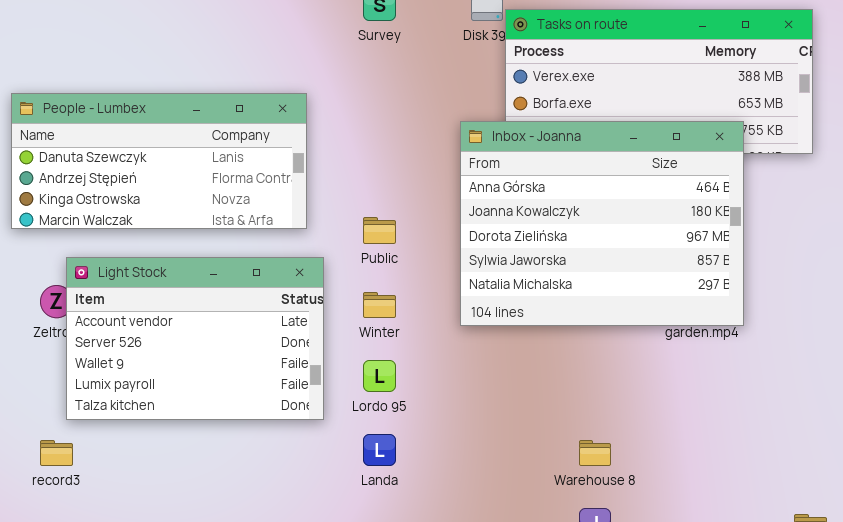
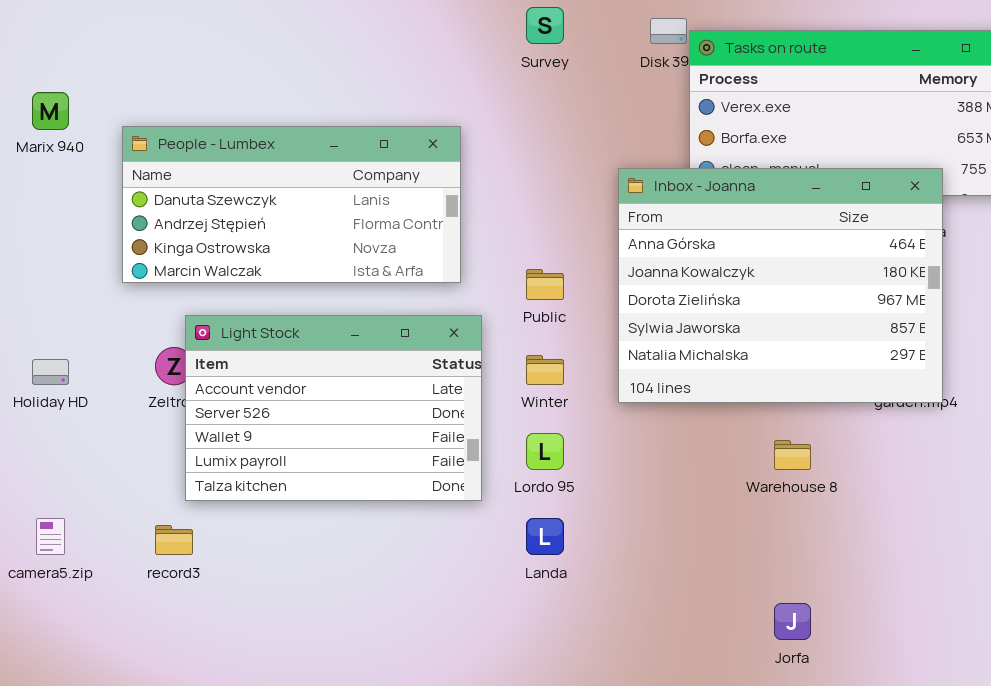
Inbox - Joanna: [460,121,744,326] -> [618,168,943,403], moved
Warehouse 8: [579,440,611,466] -> [774,440,811,470], moved

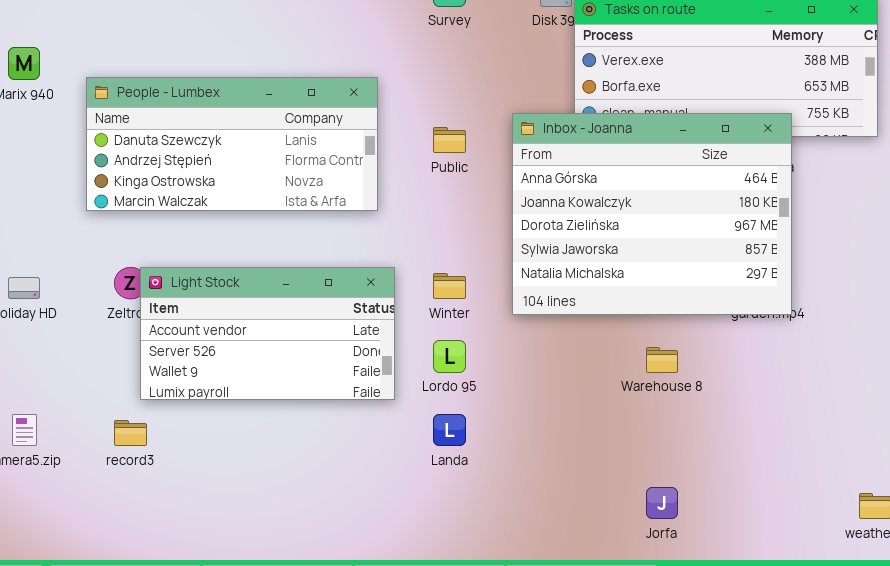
Public: [526,269,564,300] -> [433,127,466,153], moved
Light Stock: [185,315,482,501] -> [140,267,395,400], resized

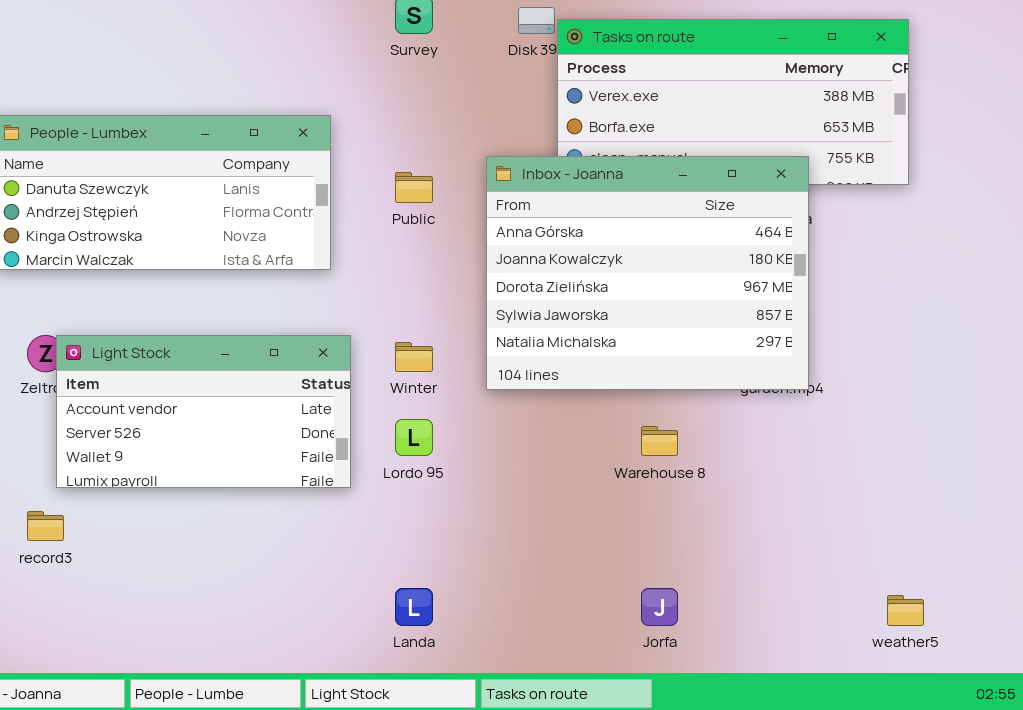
Landa: [433,414,466,446] -> [395,588,433,626], moved

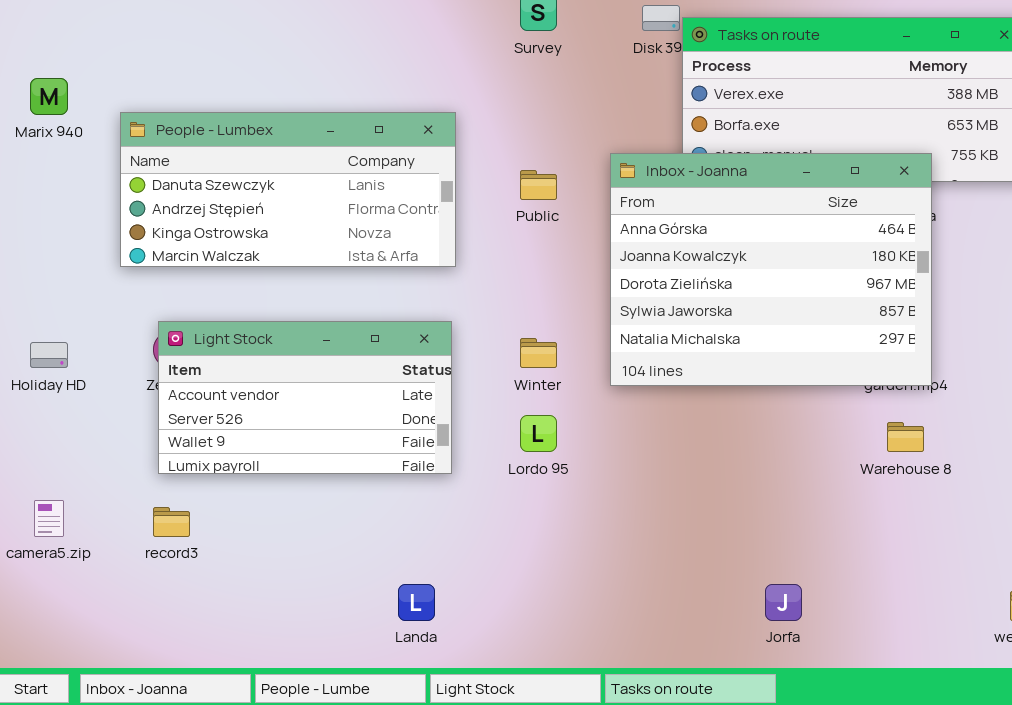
Light Stock: [56,335,351,488] -> [158,321,452,474], moved
Warehouse 8: [641,426,678,456] -> [887,422,924,452], moved
Landa: [395,588,433,626] -> [398,584,435,621], moved

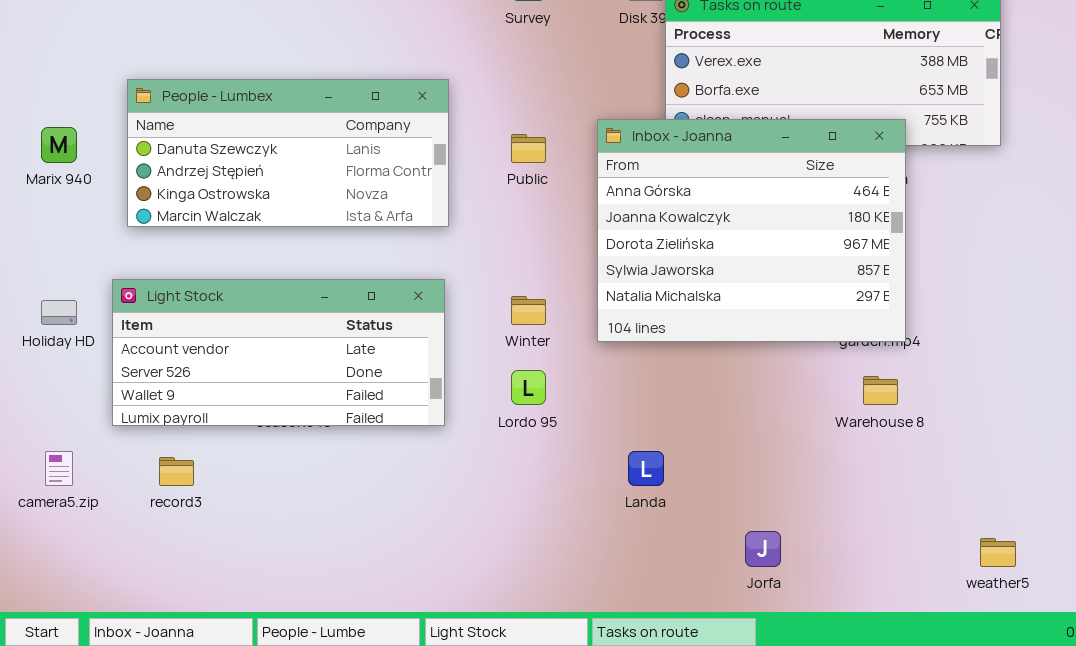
Marix 940: [30,78,68,115] -> [41,127,77,163], moved
Light Stock: [158,321,452,474] -> [112,279,445,426], resized
Landa: [398,584,435,621] -> [628,451,664,486], moved

